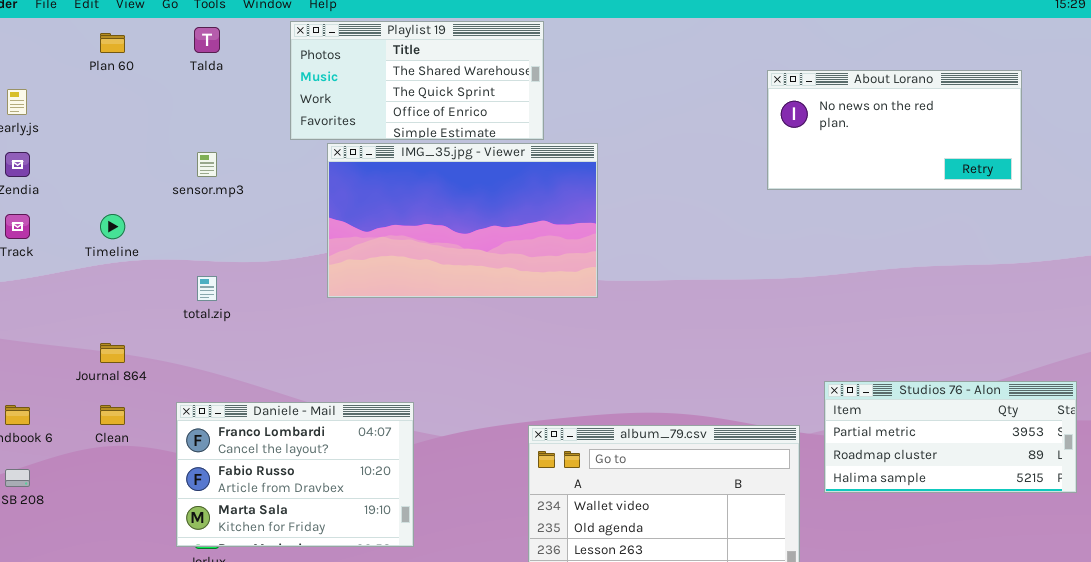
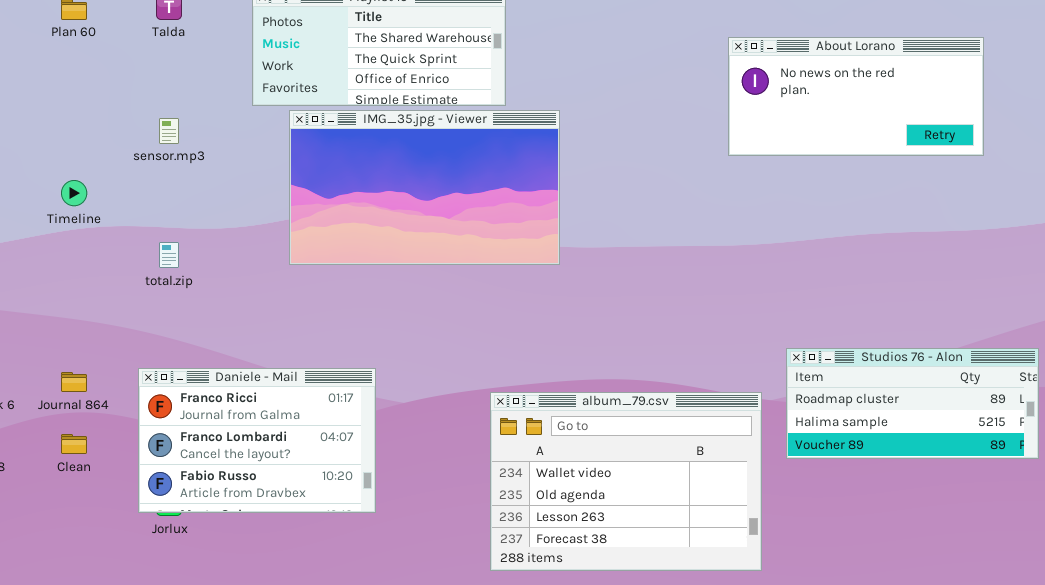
Journal 864: [100,343,125,363] -> [61,372,87,392], moved
Studios 76 - Alon: [824,381,1077,493] -> [786,348,1039,459], scrolled down 1 row
Daniele - Mail: [176,402,414,547] -> [138,368,376,513], scrolled up 1 row
Clean: [100,405,125,425] -> [61,434,87,454], moved

